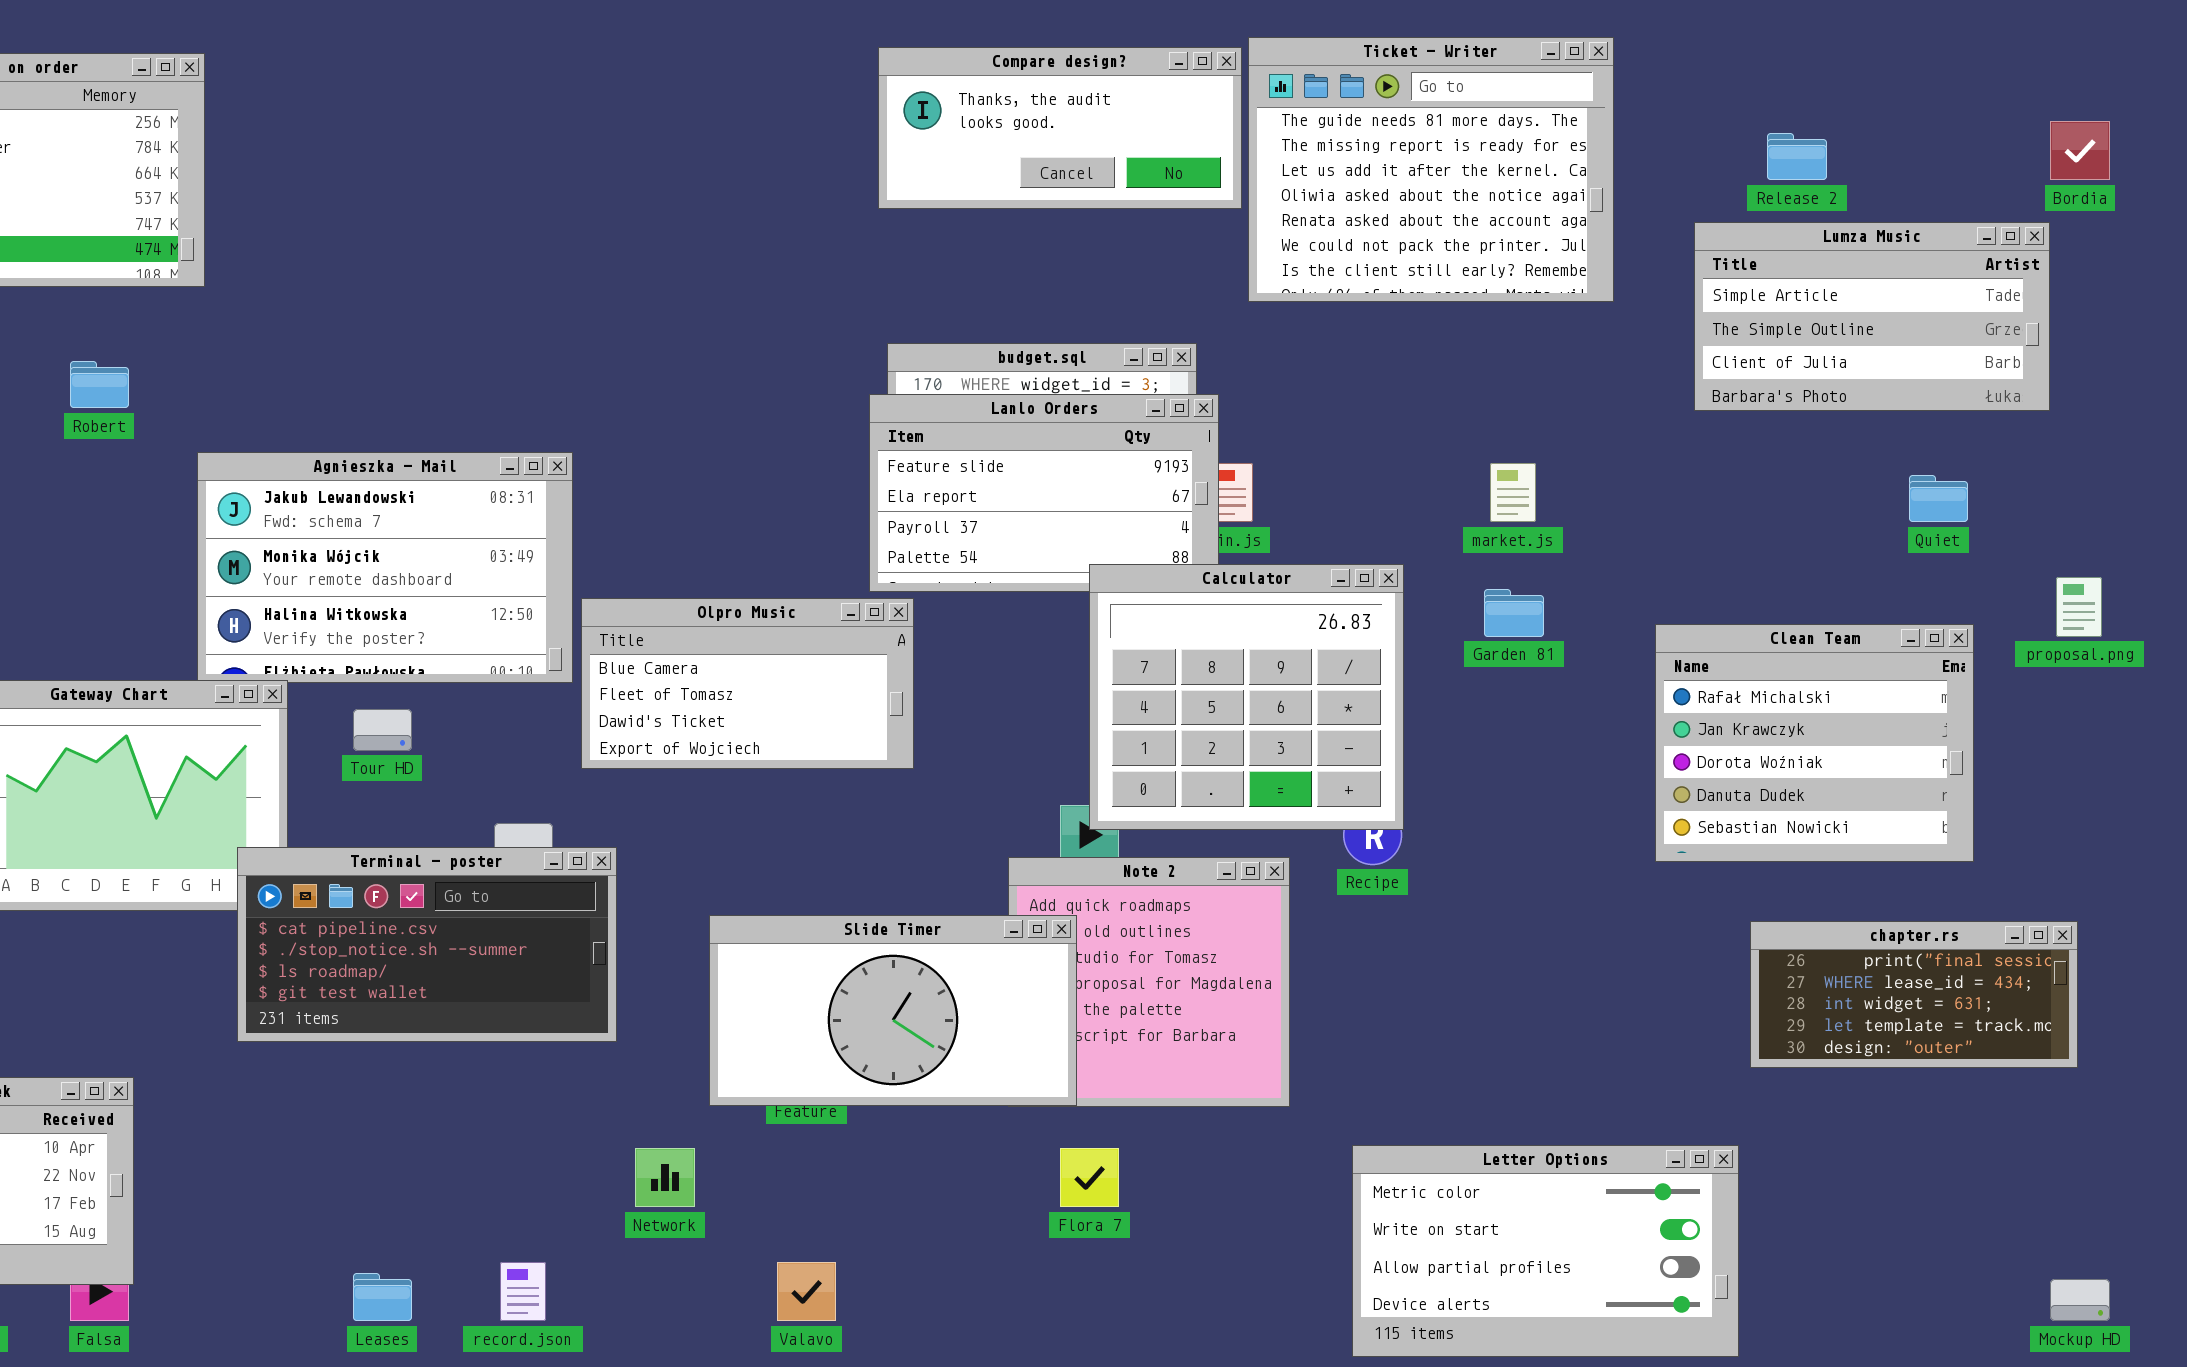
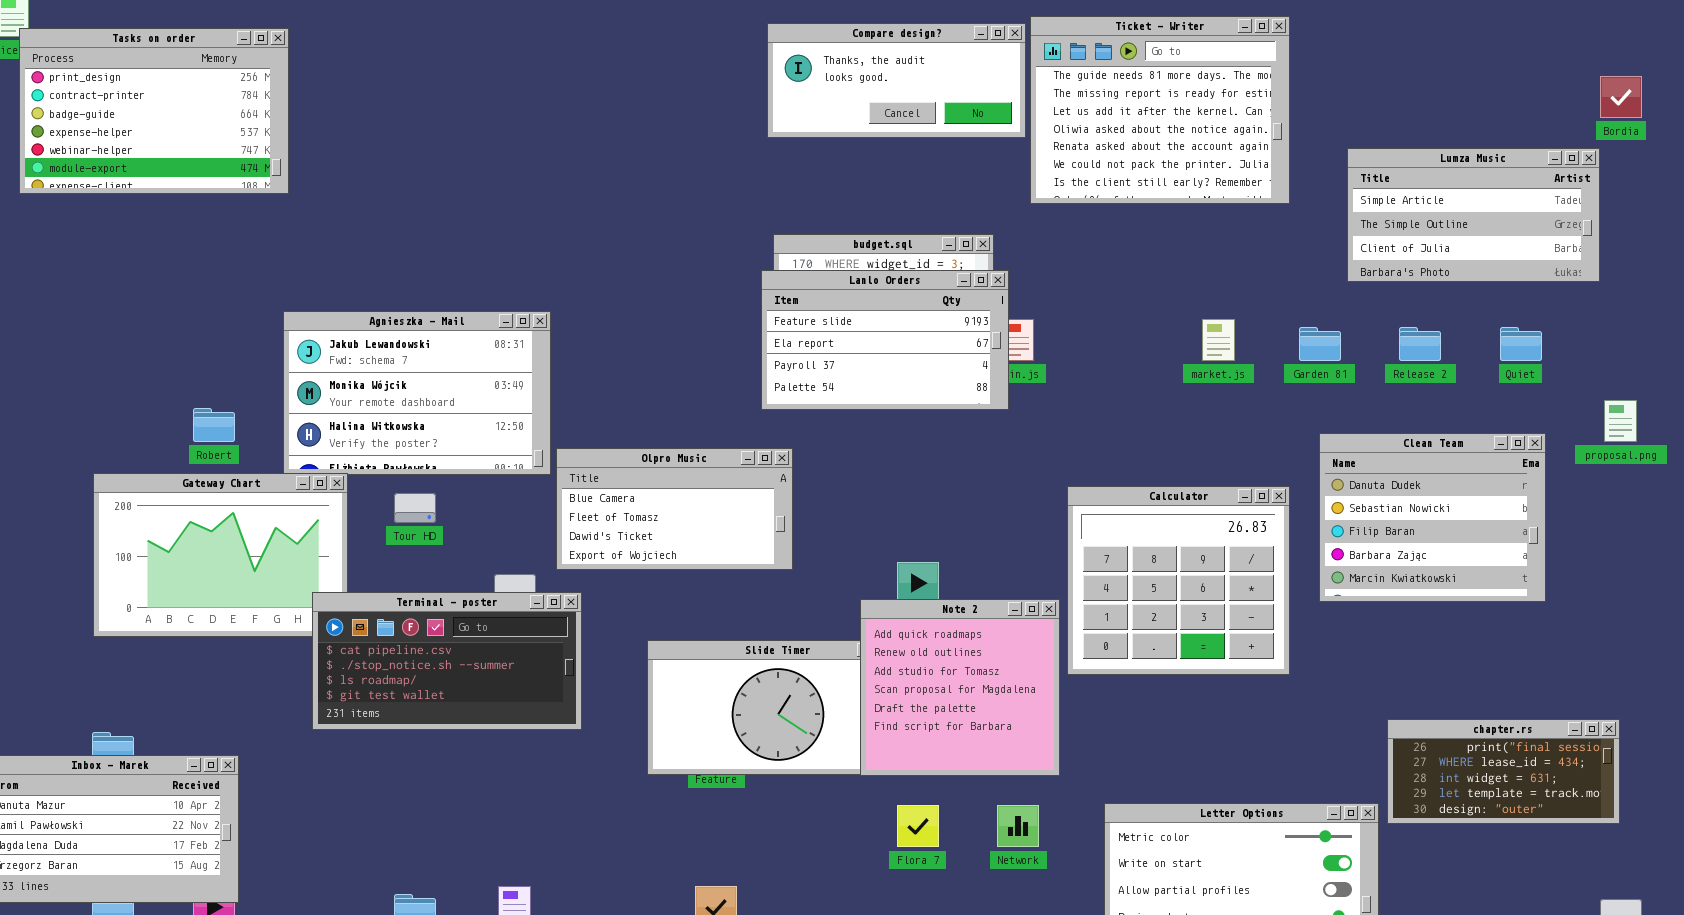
Release 2: [1767,133,1827,180] -> [1399,327,1441,361], moved
Robert: [70,361,129,408] -> [193,408,235,442], moved
Calculator: [1089,564,1404,830] -> [1067,486,1290,675], moved
Garden 81: [1484,589,1544,637] -> [1299,327,1341,361], moved
Olpro Music: [581,598,914,769] -> [556,448,793,570], moved
Clean Team: [1655,624,1974,862] -> [1319,433,1546,602], scrolled down 3 rows
Note 2: [1008,857,1290,1107] -> [860,599,1060,776], raised
chapter.rs: [1750,921,2078,1068] -> [1387,719,1620,824], moved
Network: [635,1148,695,1207] -> [997,805,1039,847], moved

